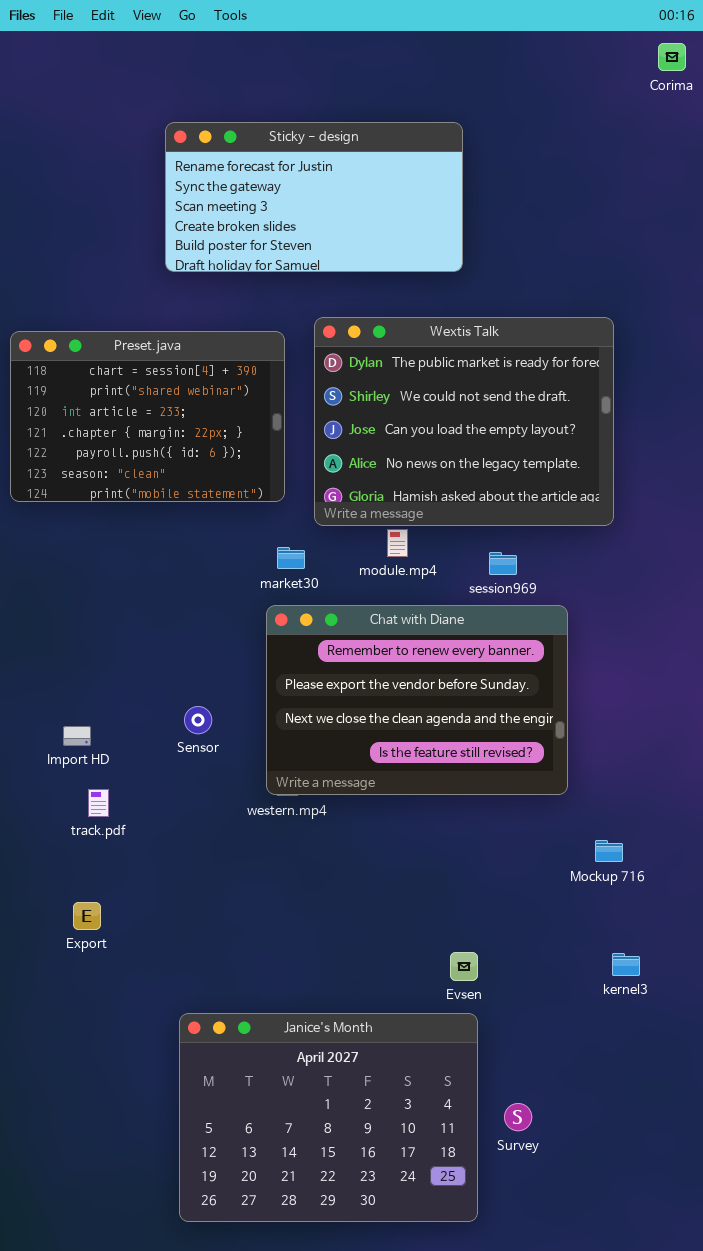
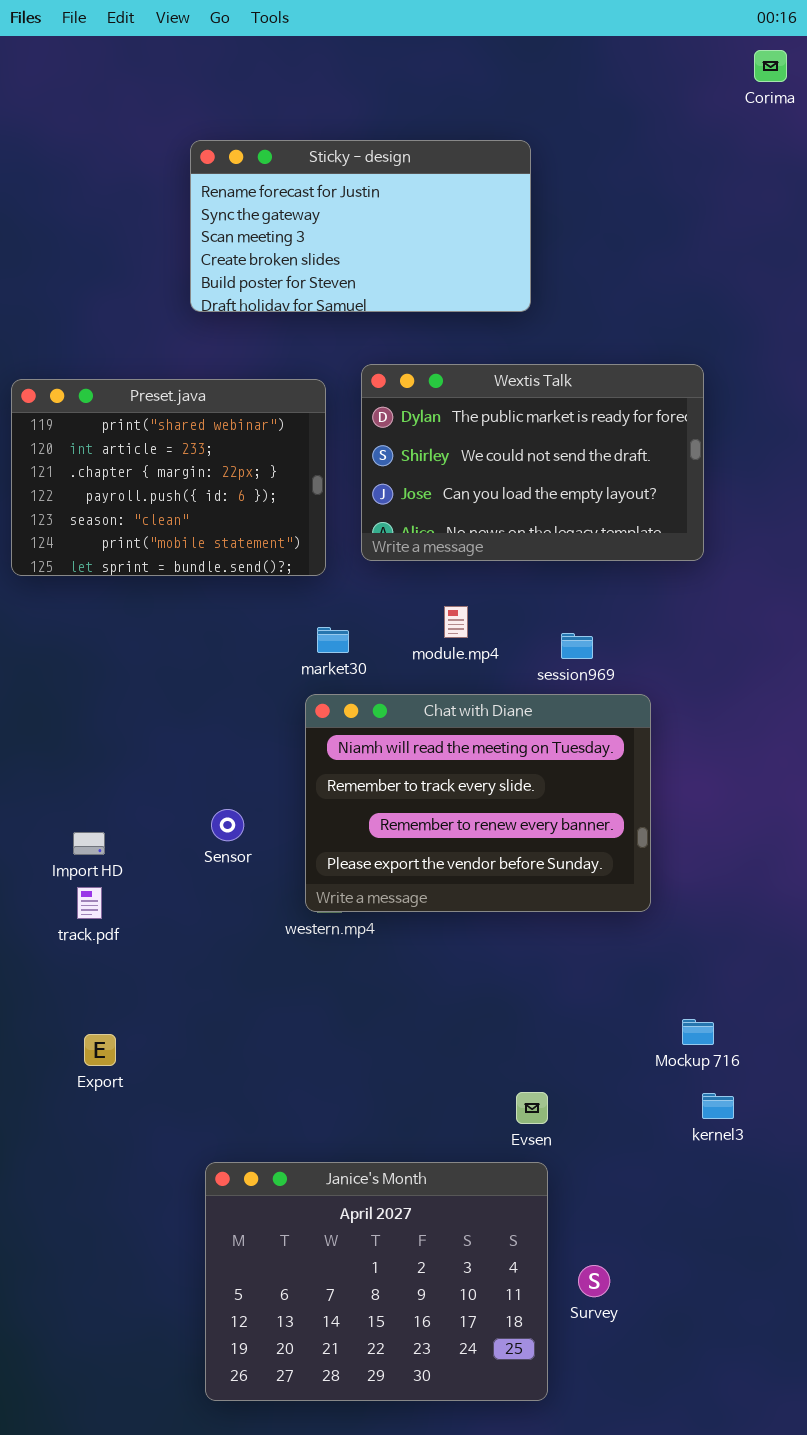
Wextis Talk: [314,317,614,526] -> [361,364,704,561], resized
Preset.java: [10,331,285,502] -> [11,379,326,576], scrolled down 1 row
Chat with Diane: [266,605,568,795] -> [305,694,651,912], scrolled up 2 rows
track.pdf: [88,789,109,817] -> [77,887,102,919], moved
Mockup 716: [595,840,623,862] -> [682,1019,714,1045], moved

